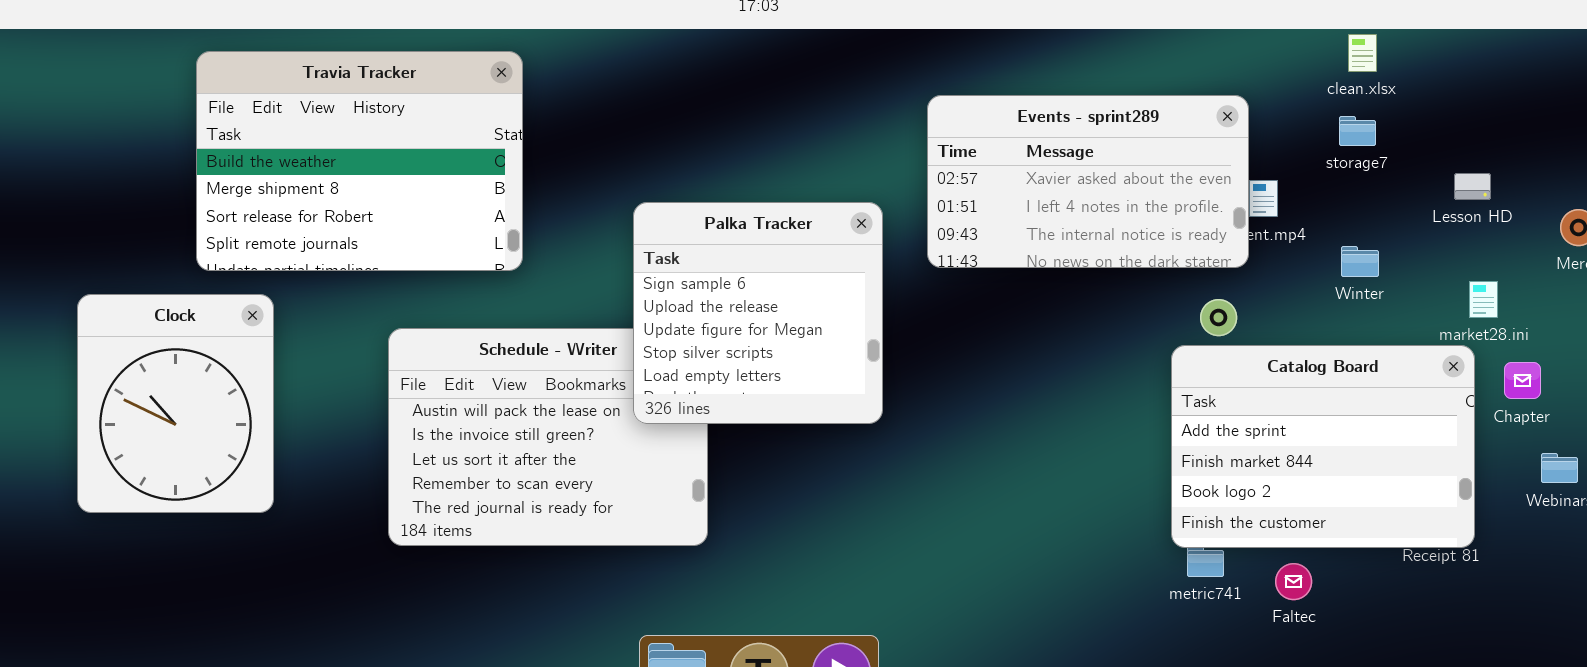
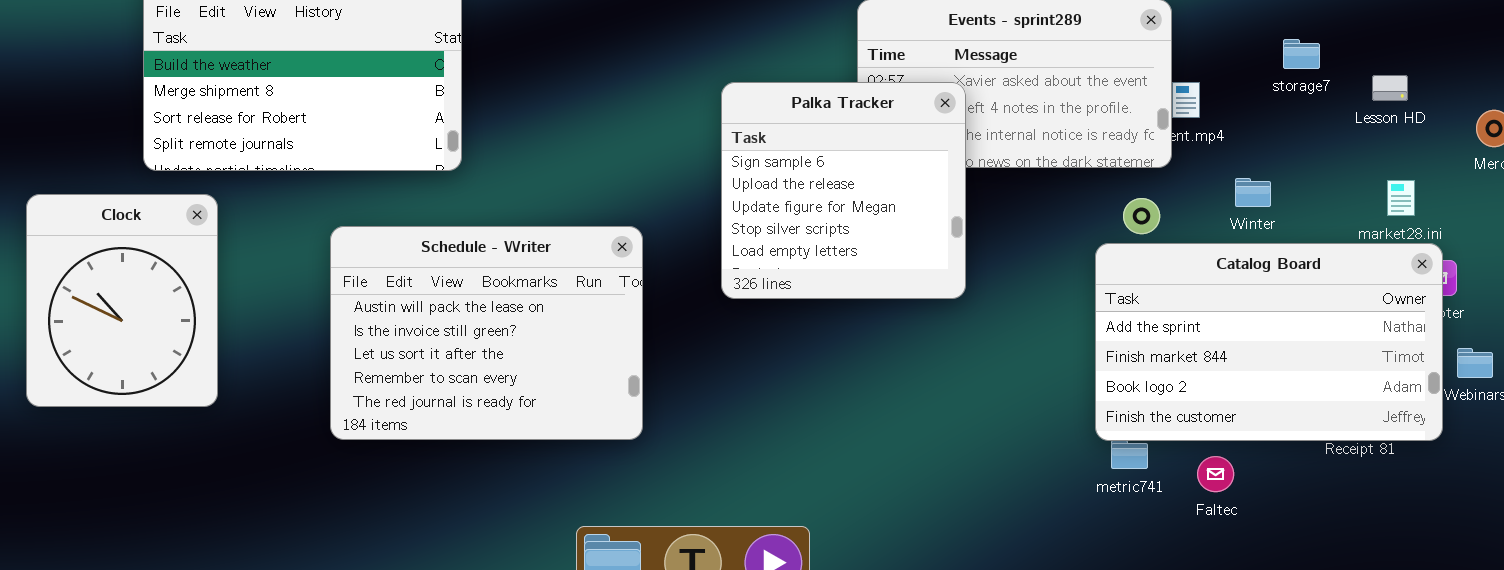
storage7: [1339,116,1376,146] -> [1283,39,1320,69], moved
Palka Tracker: [633,202,883,424] -> [721,82,966,299], moved
Winter: [1341,246,1379,277] -> [1235,178,1271,207], moved
Catalog Board: [1171,345,1475,548] -> [1095,243,1443,441], resized

